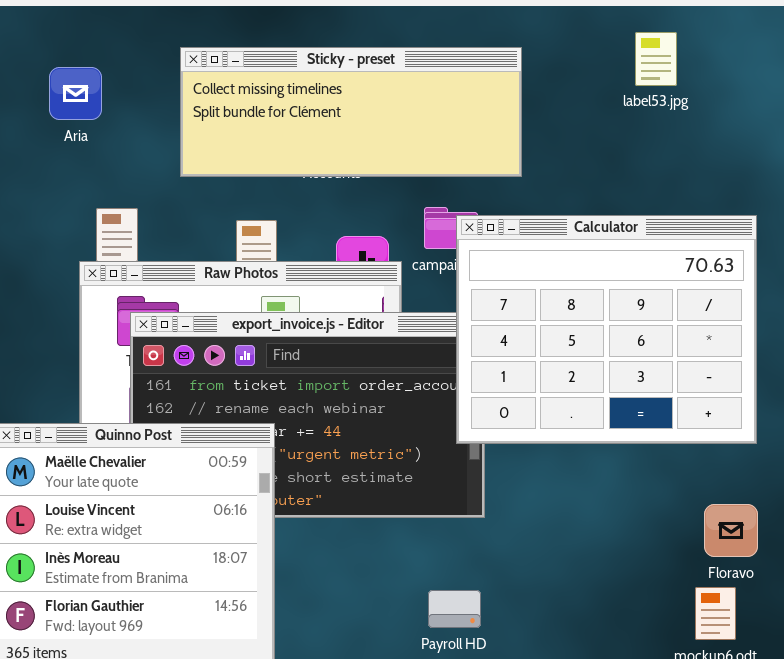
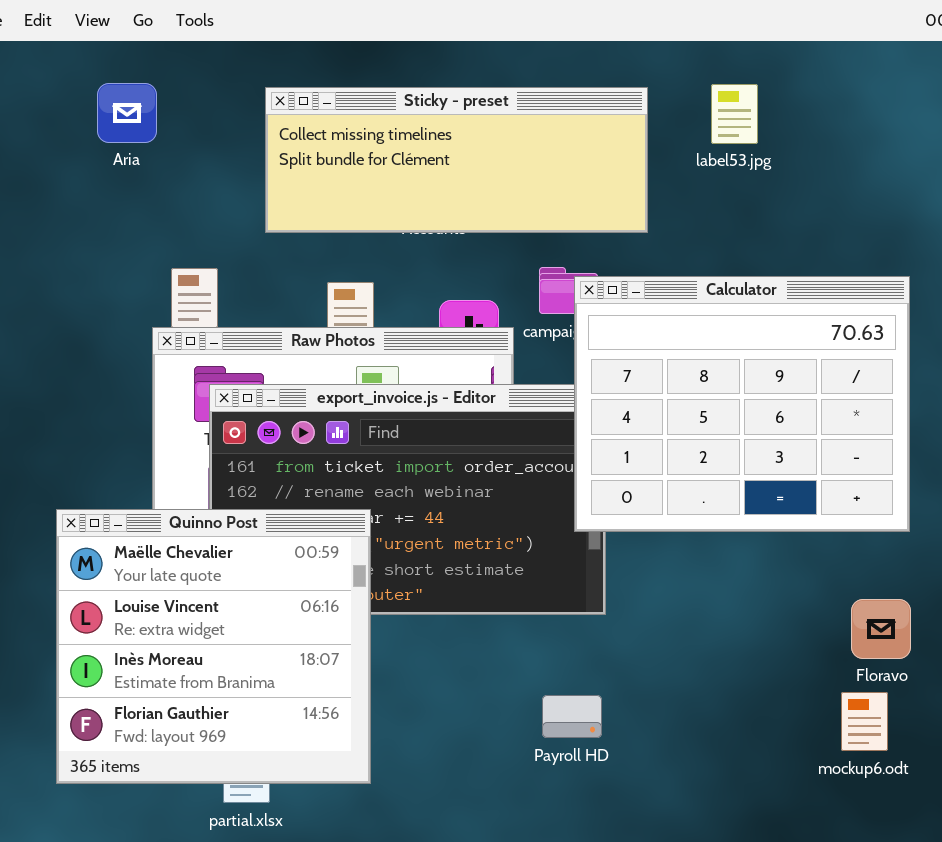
label53.jpg: [635,32,677,86] -> [711,84,758,144], moved
Aria: [49,67,102,120] -> [97,83,157,143], moved

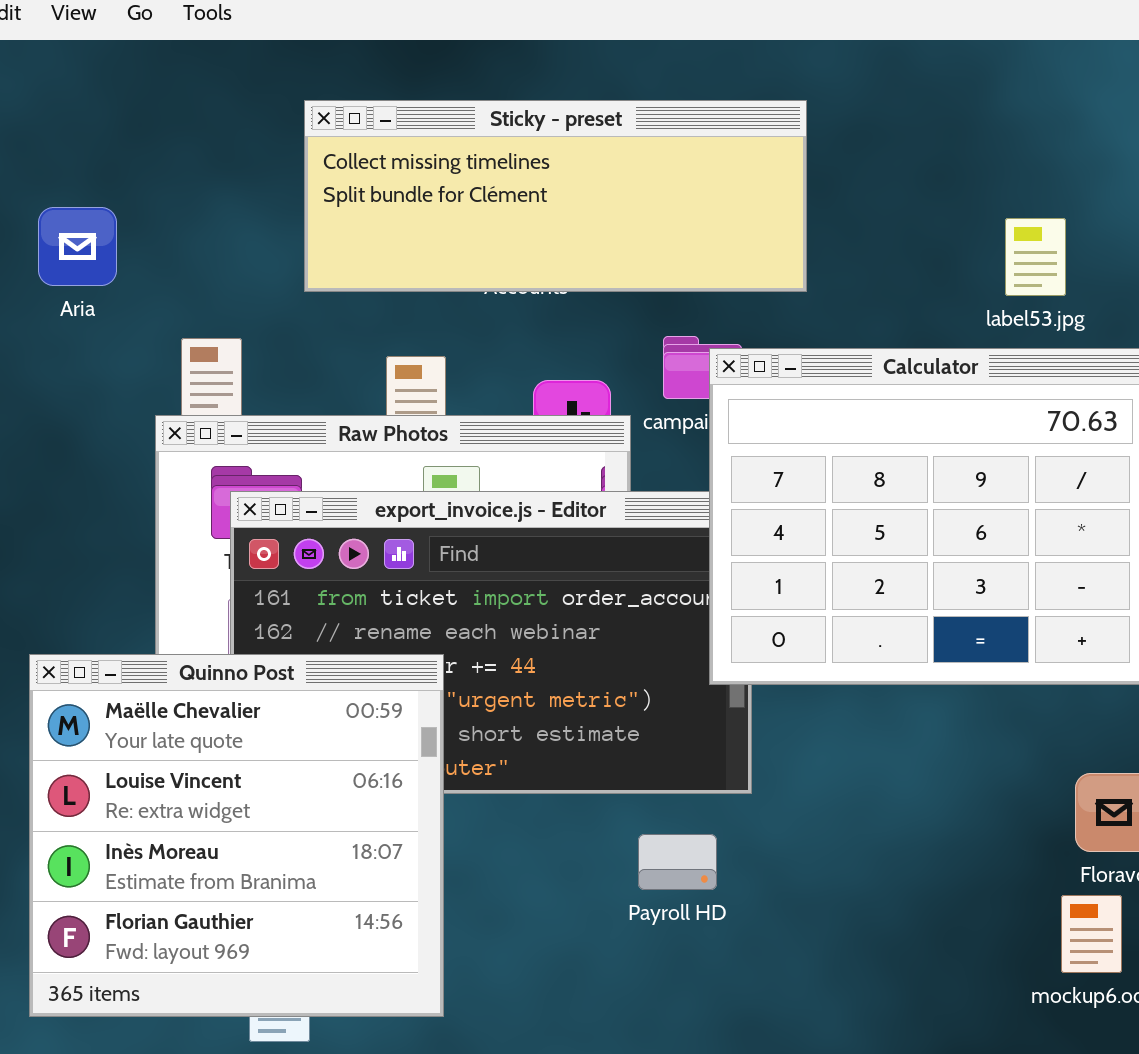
Aria: [97,83,157,143] -> [38,207,117,286], moved
label53.jpg: [711,84,758,144] -> [1005,218,1066,296], moved
Payroll HD: [542,695,602,738] -> [638,834,717,890], moved

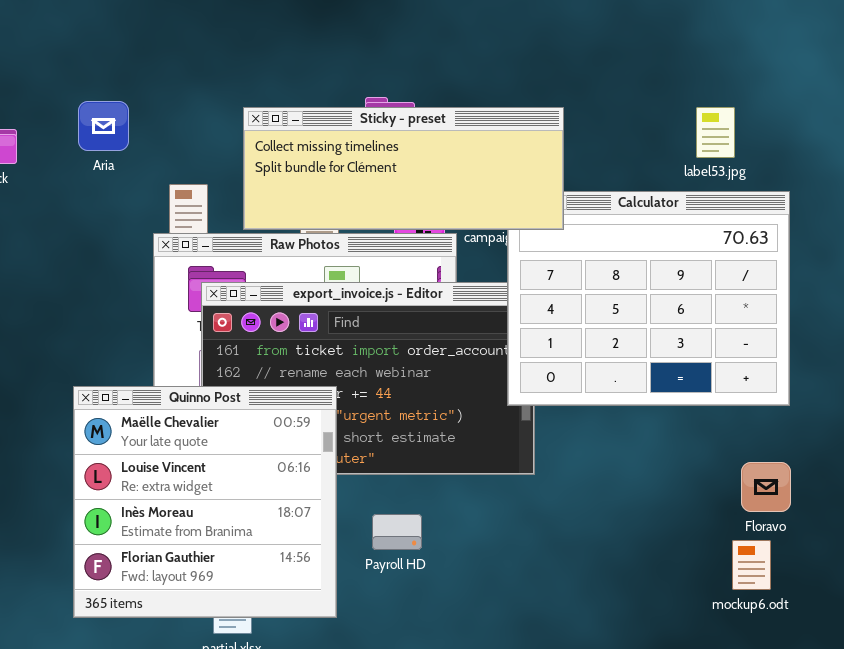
Sticky - preset: [304,100,807,292] -> [243,107,564,230], moved
Payroll HD: [638,834,717,890] -> [372,514,422,550], moved

